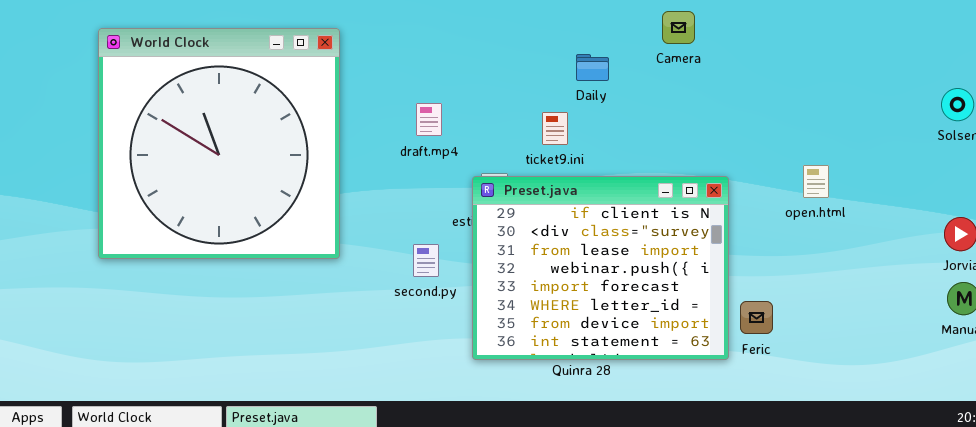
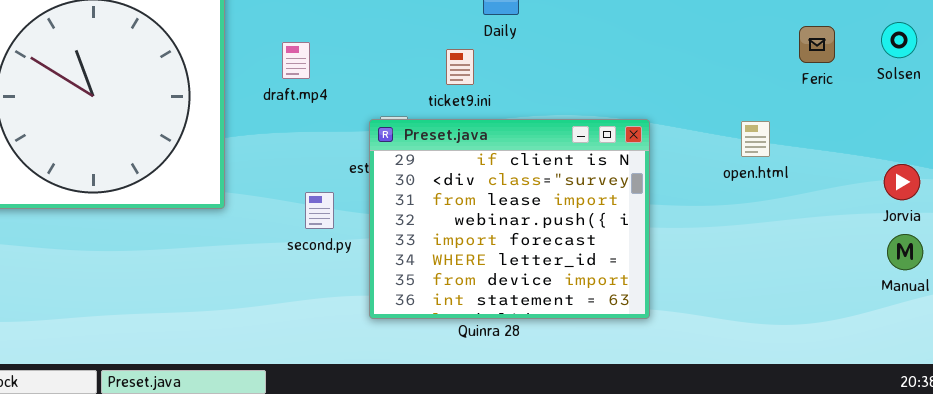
draft.mp4: [416,103,442,136] -> [282,42,310,79], moved
open.html: [803,165,829,198] -> [741,121,770,157], moved
Feric: [740,301,773,334] -> [799,26,835,63], moved

